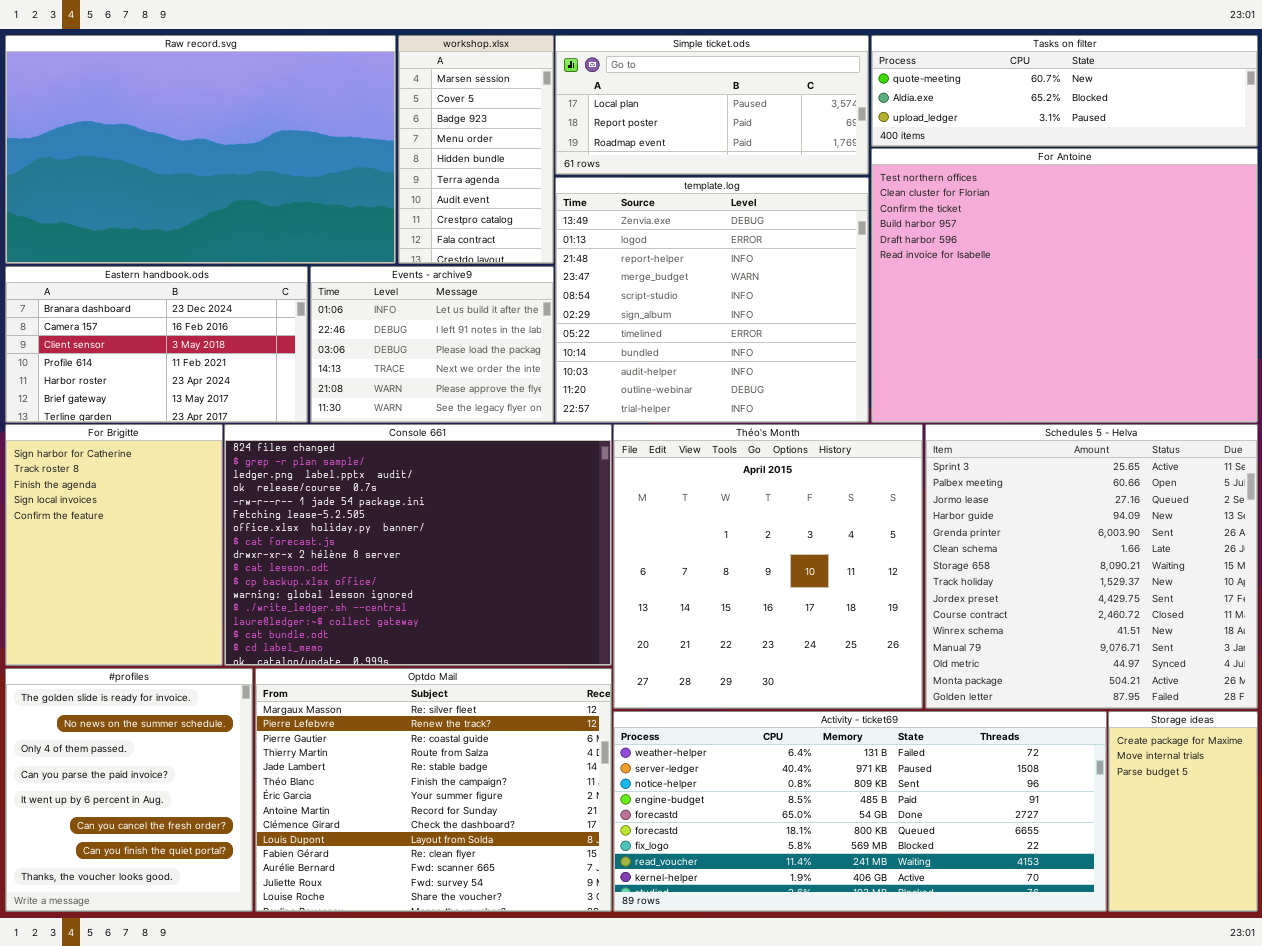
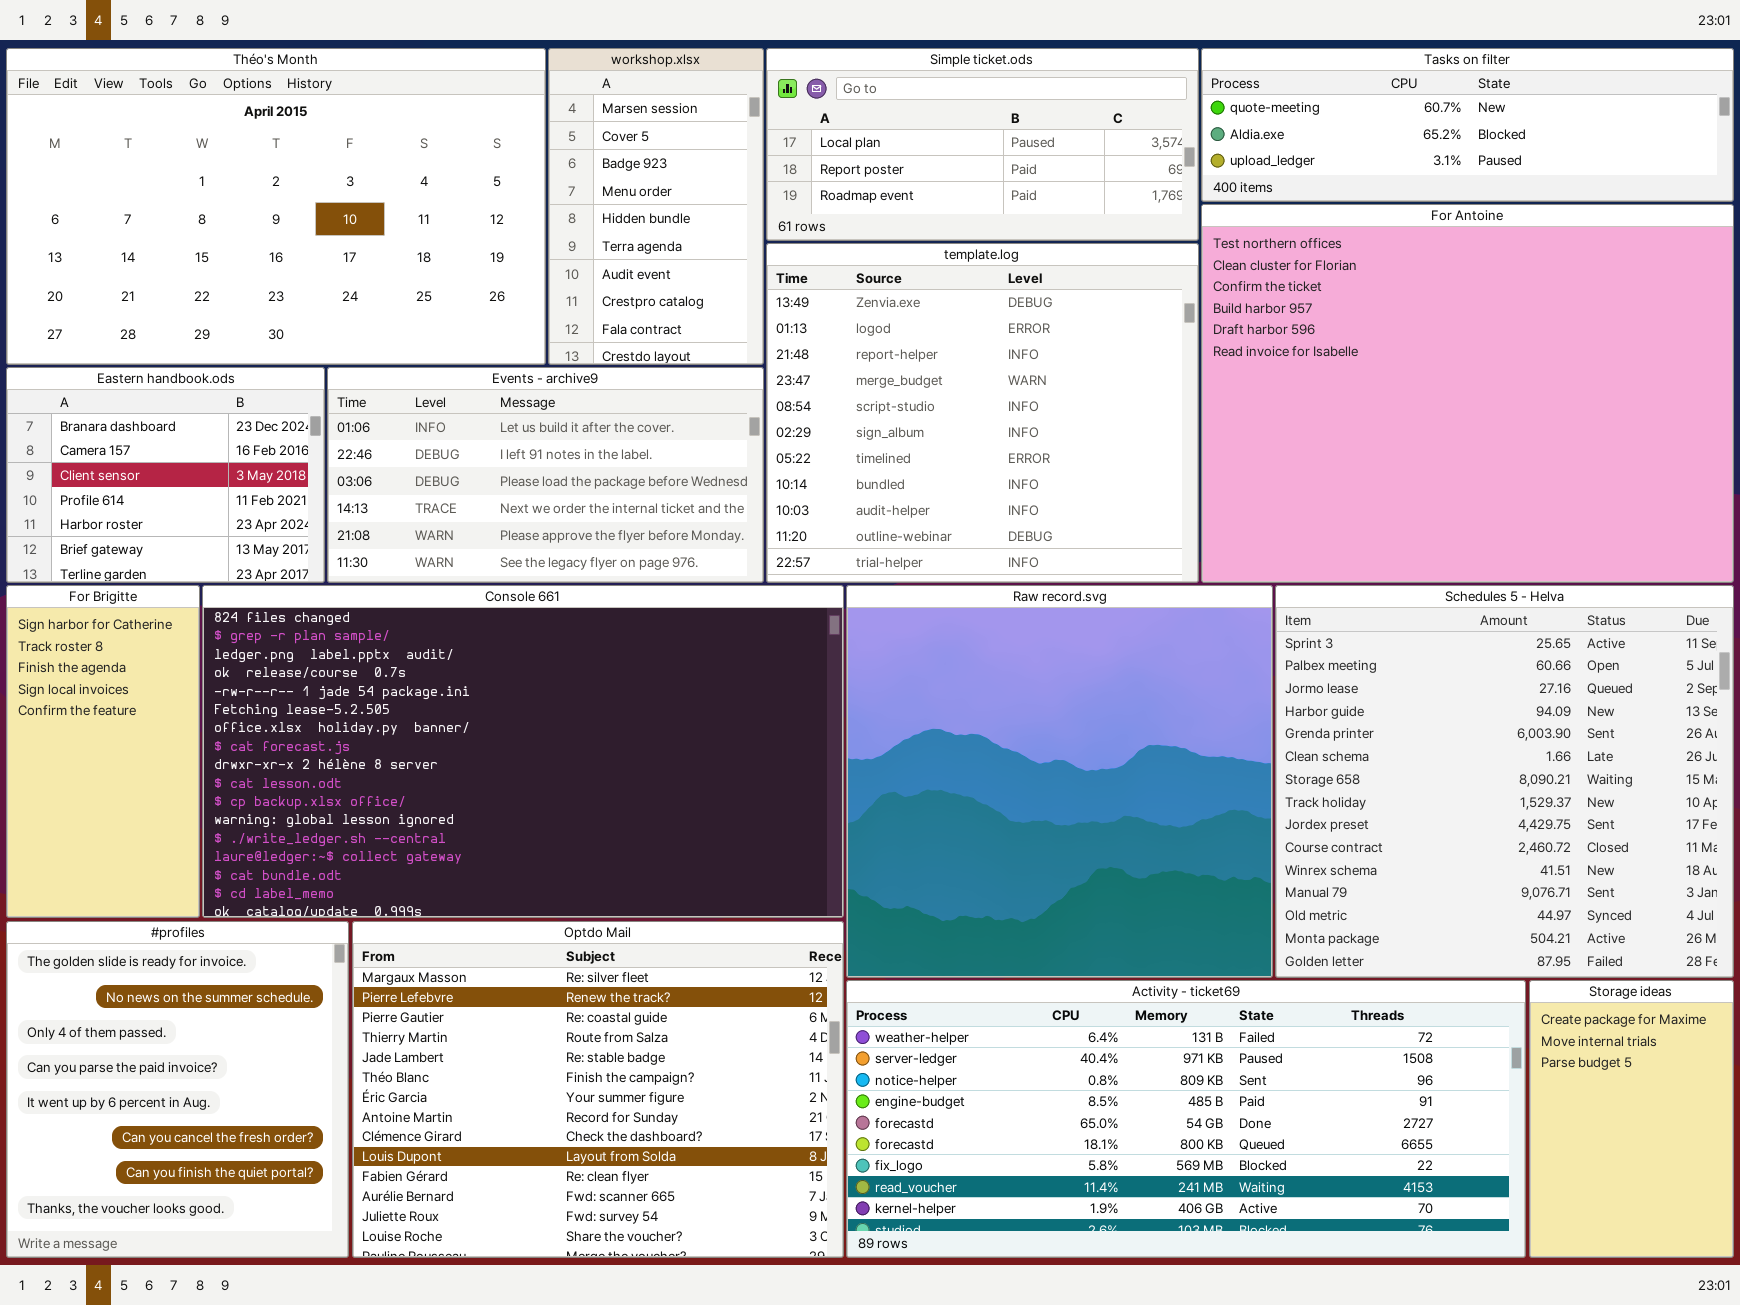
Raw record.svg: [5,35,396,264] -> [846,585,1273,978], moved, resized
Eastern handbook.ods: [5,266,308,423] -> [6,367,325,583], resized
Events - archive9: [310,266,554,423] -> [327,367,764,583], resized
For Brigitte: [5,424,223,666] -> [6,585,200,918], resized
Console 661: [224,424,612,666] -> [202,585,844,918], resized
Théo's Month: [613,424,923,709] -> [6,48,546,365], moved, resized

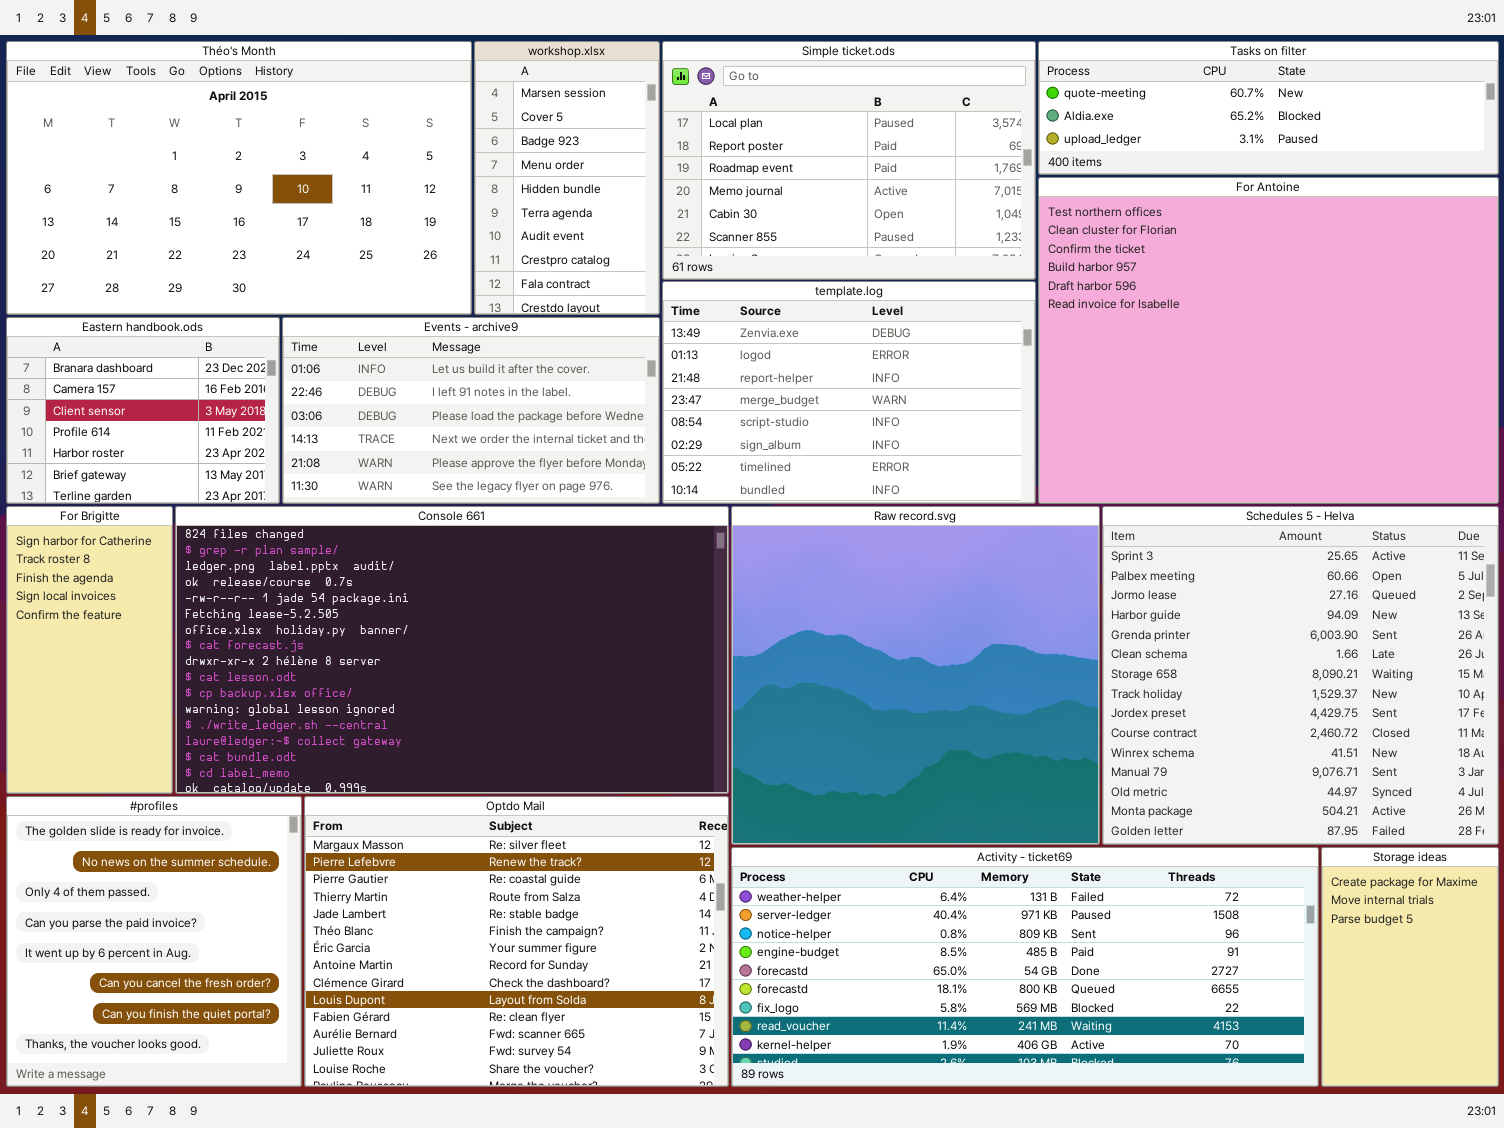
Simple ticket.ods: [766,48,1199,241] -> [662,41,1036,280], resized
template.log: [766,243,1199,583] -> [662,281,1036,504], resized

